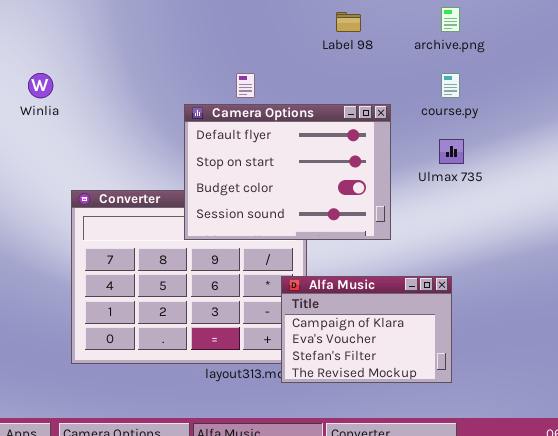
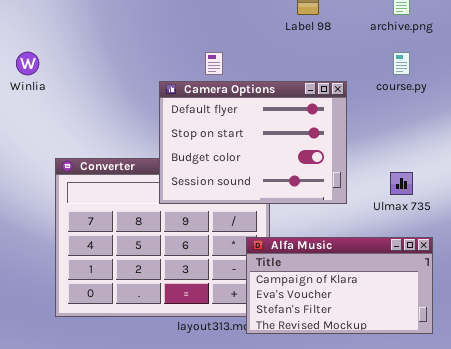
Ulmax 735: [439,139,464,164] -> [390,172,413,195], moved
Alfa Music: [281,276,452,383] -> [246,237,433,334], resized

